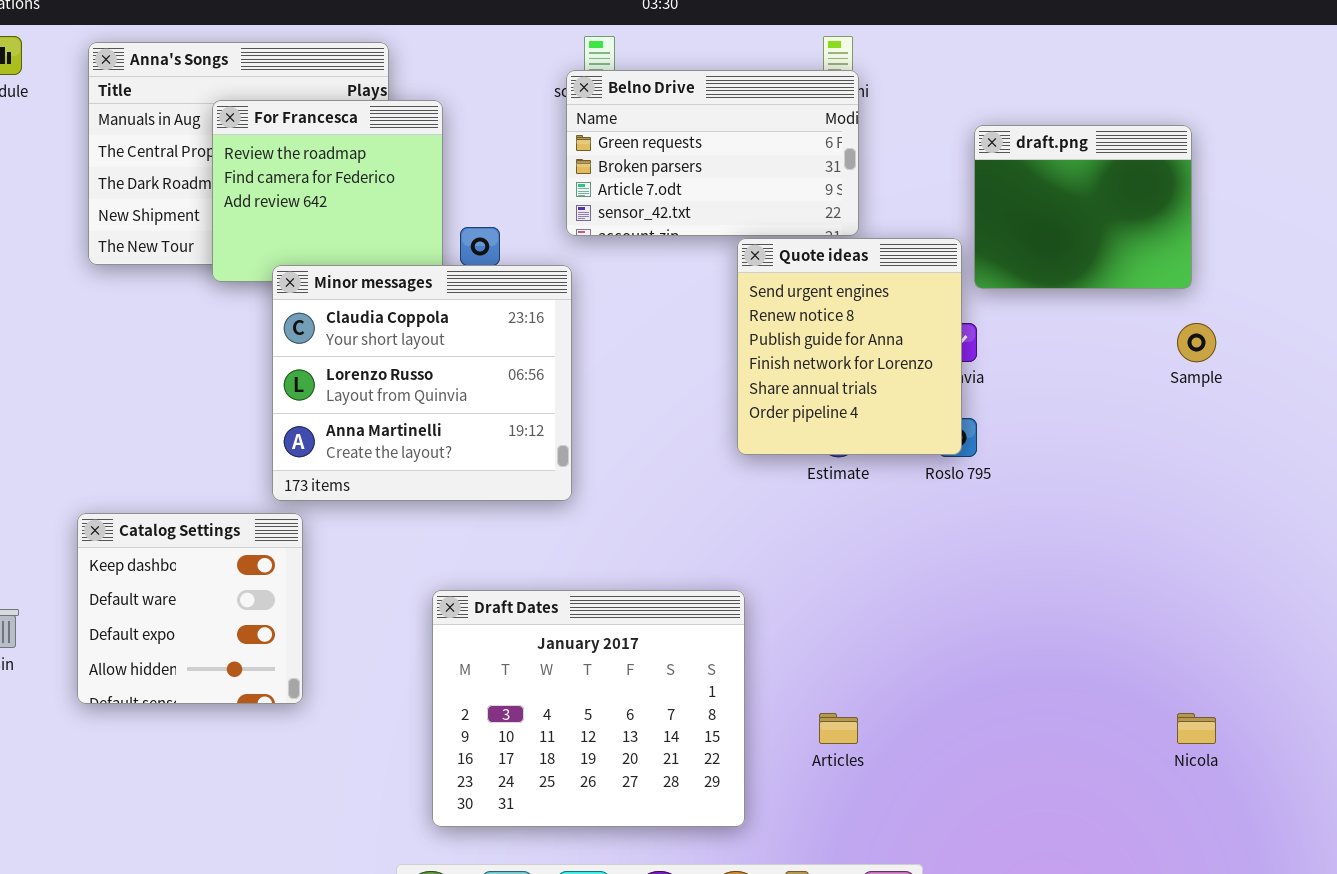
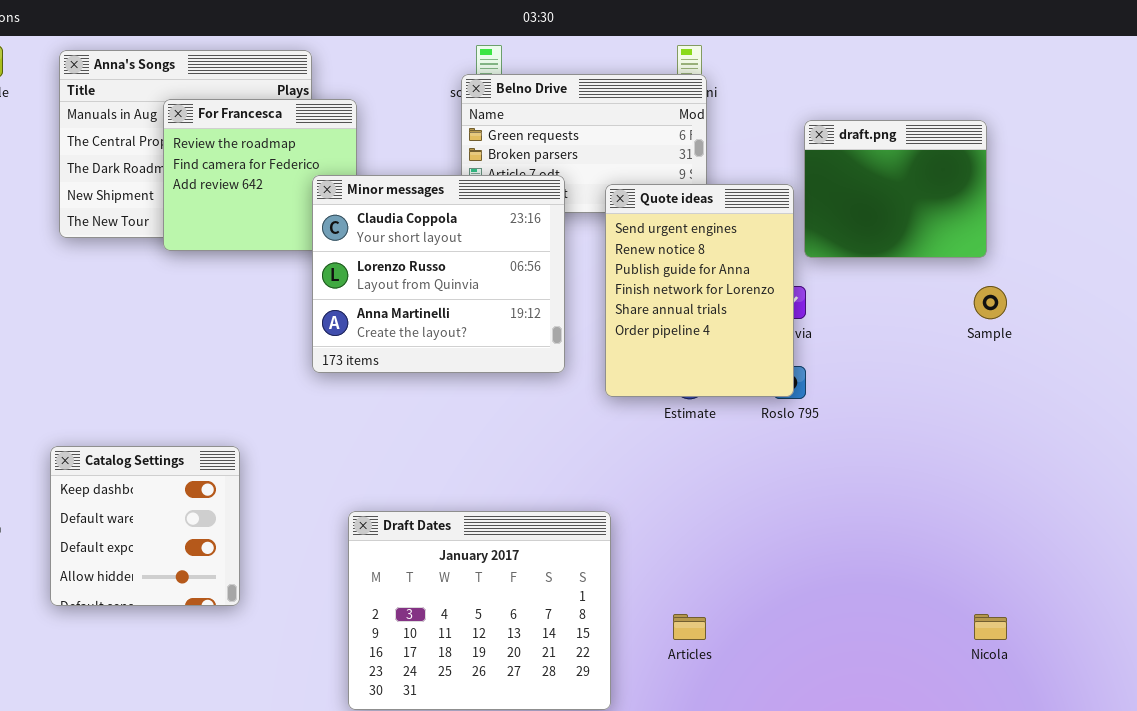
Quote ideas: [737,238,962,455] -> [605,184,794,397], resized
Minor messages: [272,265,572,501] -> [312,175,565,373], moved

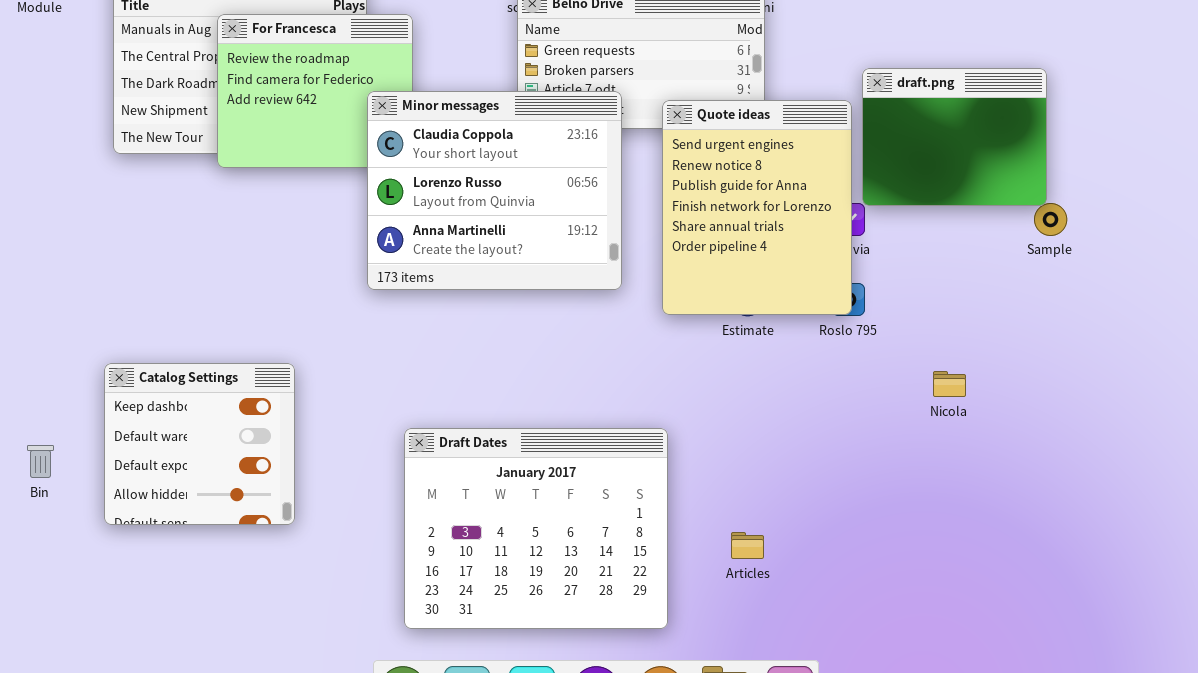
draft.png: [804,120,987,258] -> [862,68,1047,206], moved
Nicola: [974,614,1007,640] -> [933,371,966,397], moved

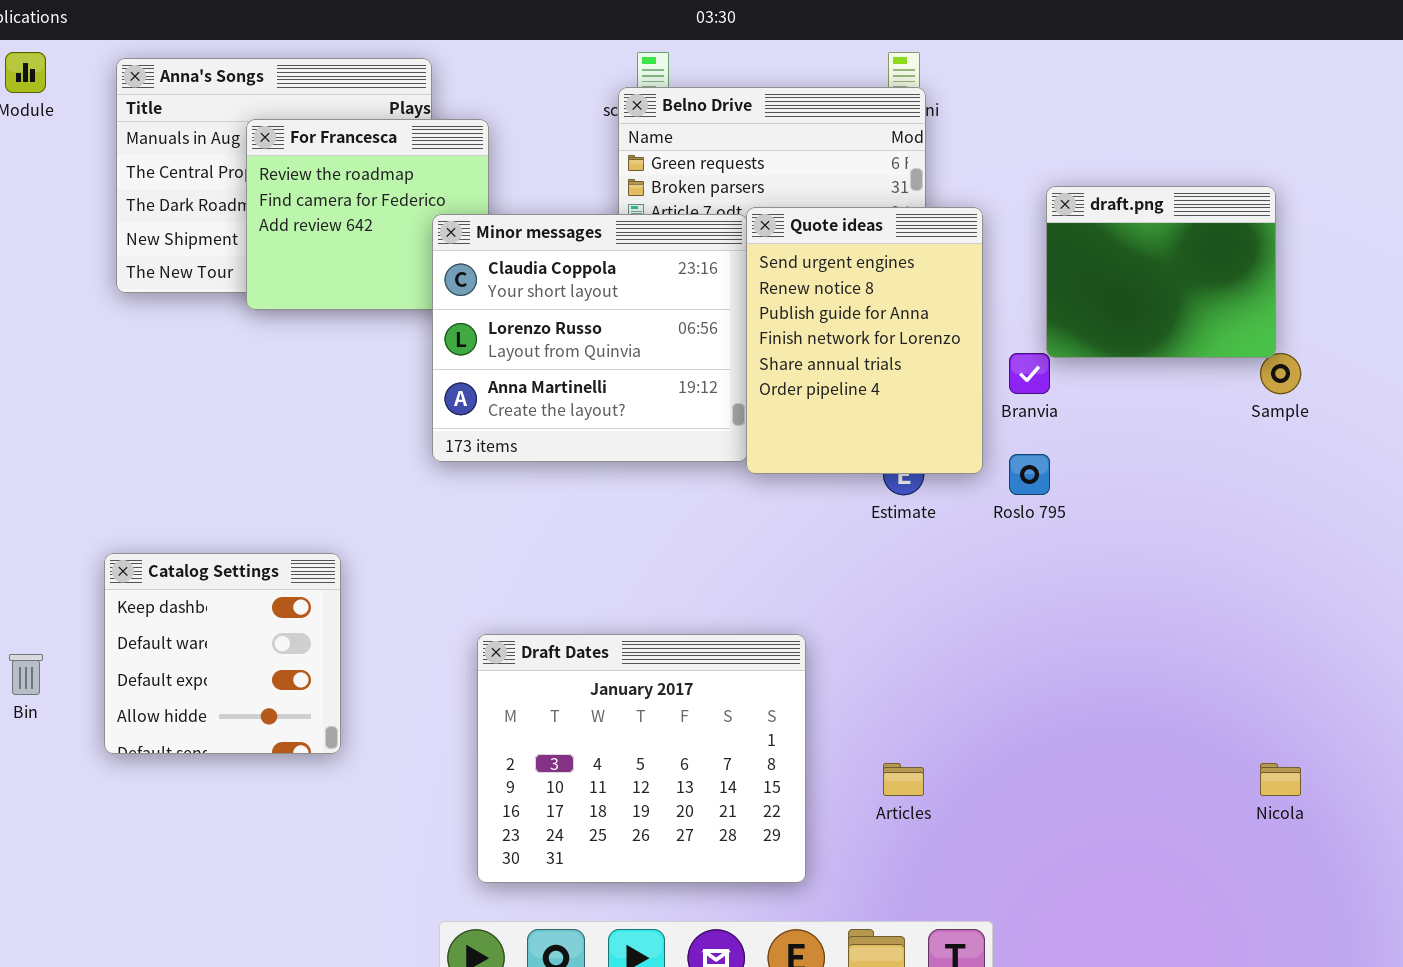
Quote ideas: [662,100,852,315] -> [746,207,983,474], moved
Nicola: [933,371,966,397] -> [1260,763,1301,796], moved

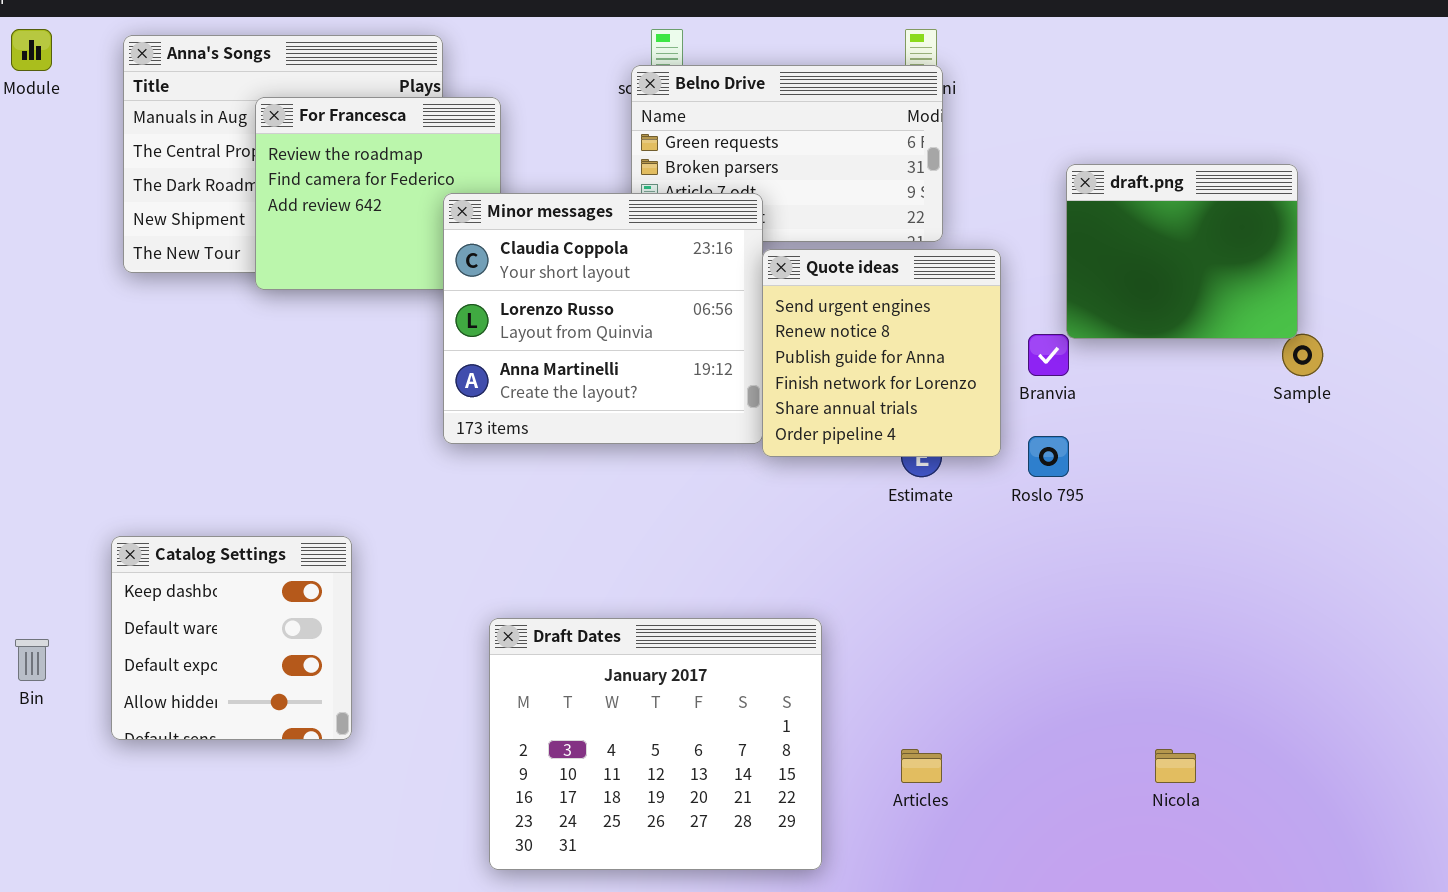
Quote ideas: [746,207,983,474] -> [762,249,1001,457], resized
Nicola: [1260,763,1301,796] -> [1155,749,1196,783], moved

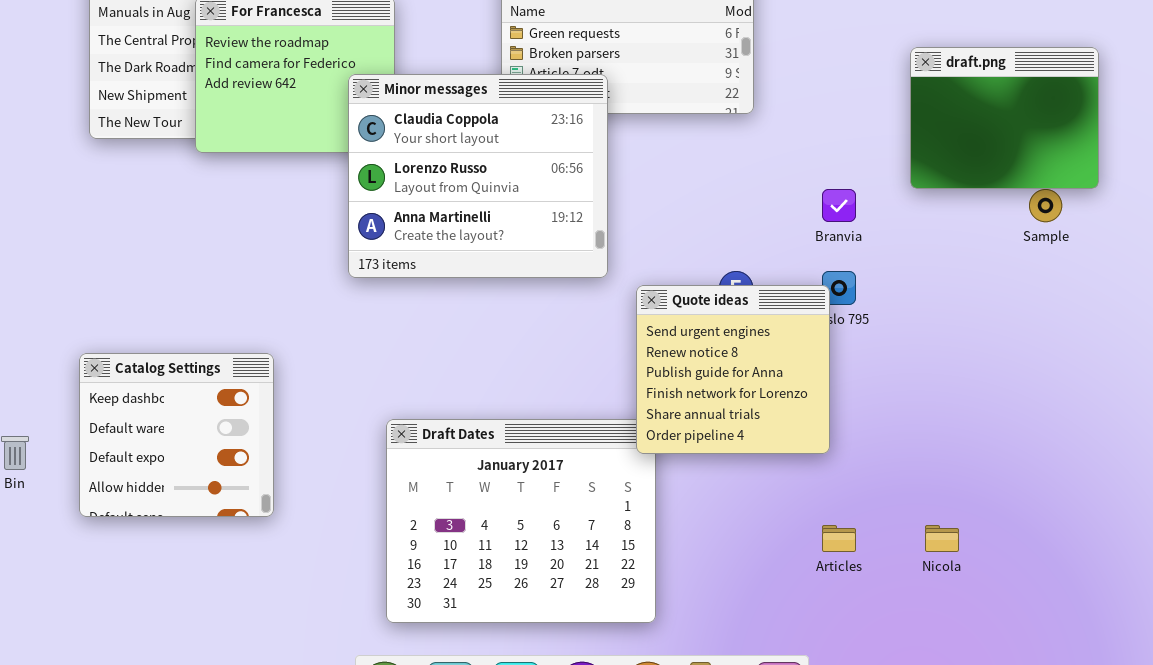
draft.png: [1066,164,1298,339] -> [910,47,1099,189], moved
Quote ideas: [762,249,1001,457] -> [636,285,830,454], moved
Articles: [901,749,942,783] -> [822,525,856,552], moved

